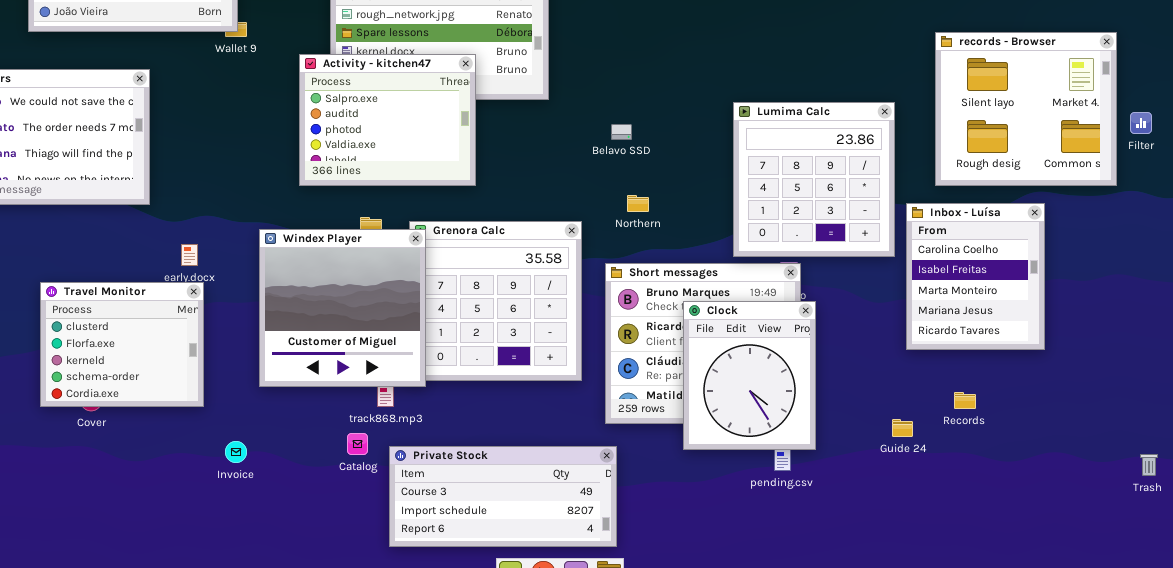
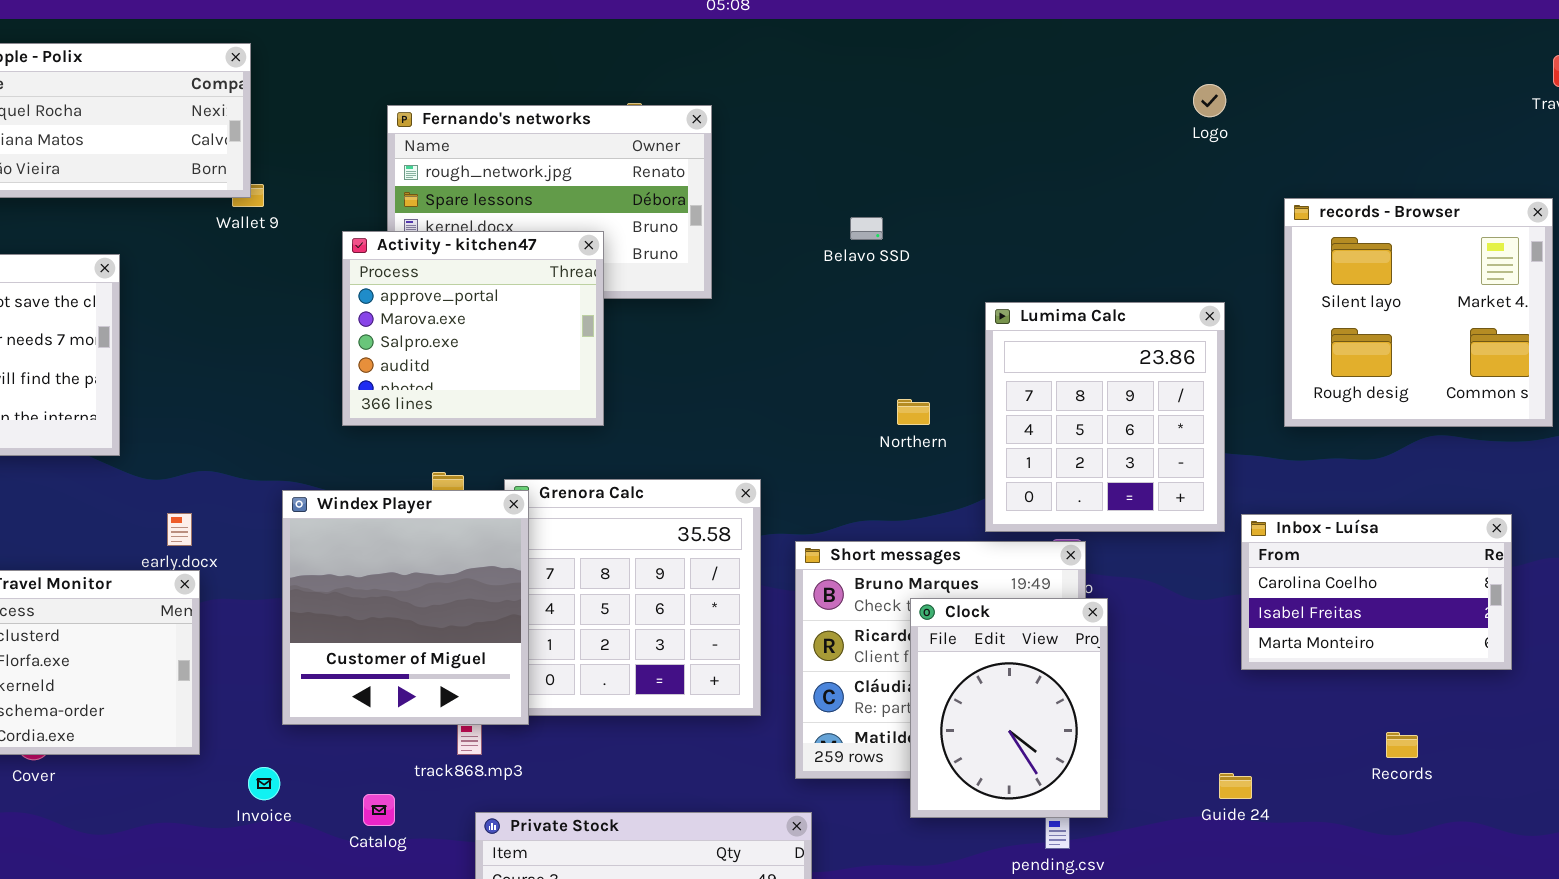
Activity - kitchen47: [299,54,476,186] -> [342,231,604,426], scrolled up 2 rows
Belavo SSD: [611,124,632,140] -> [850,217,883,240], moved
Northern: [627,195,649,212] -> [897,399,930,425], moved
Inbox - Luísa: [906,203,1045,350] -> [1241,514,1512,670], resized
Records: [954,392,976,409] -> [1386,732,1418,758], moved
Catalog: [347,433,368,455] -> [363,794,395,826], moved
Invoice: [225,441,247,463] -> [248,767,280,800], moved

